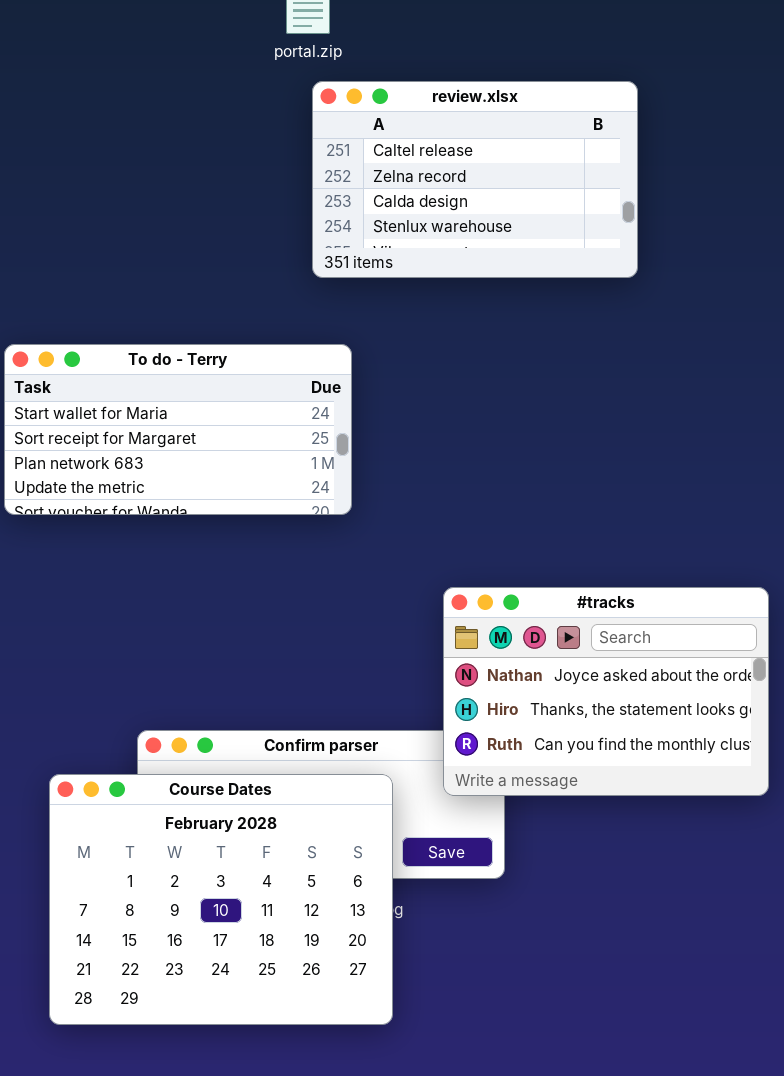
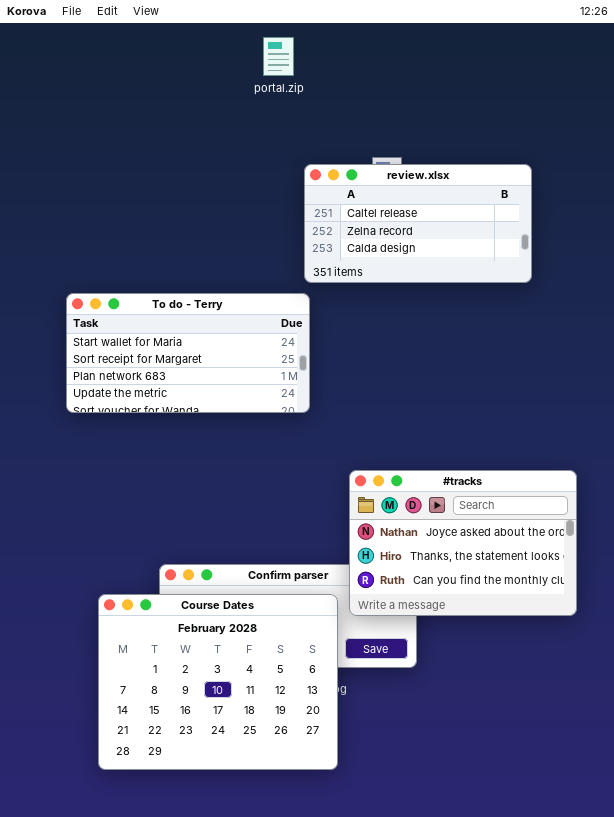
review.xlsx: [312,81,638,278] -> [304,164,532,283], moved, resized
#tracks: [443,587,769,796] -> [349,470,577,616], moved

